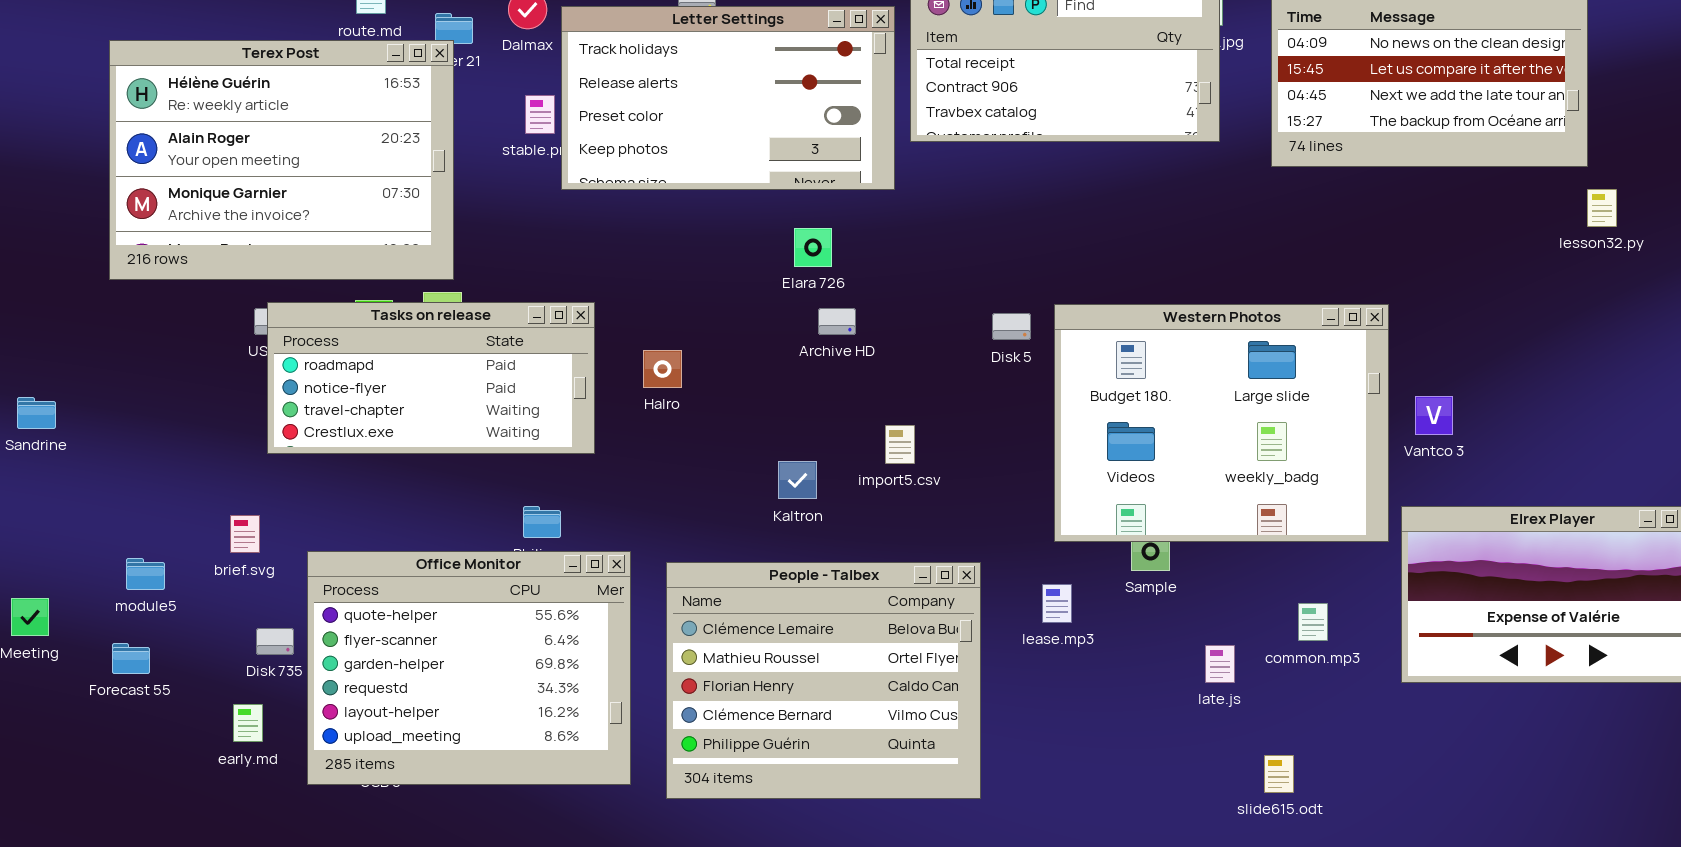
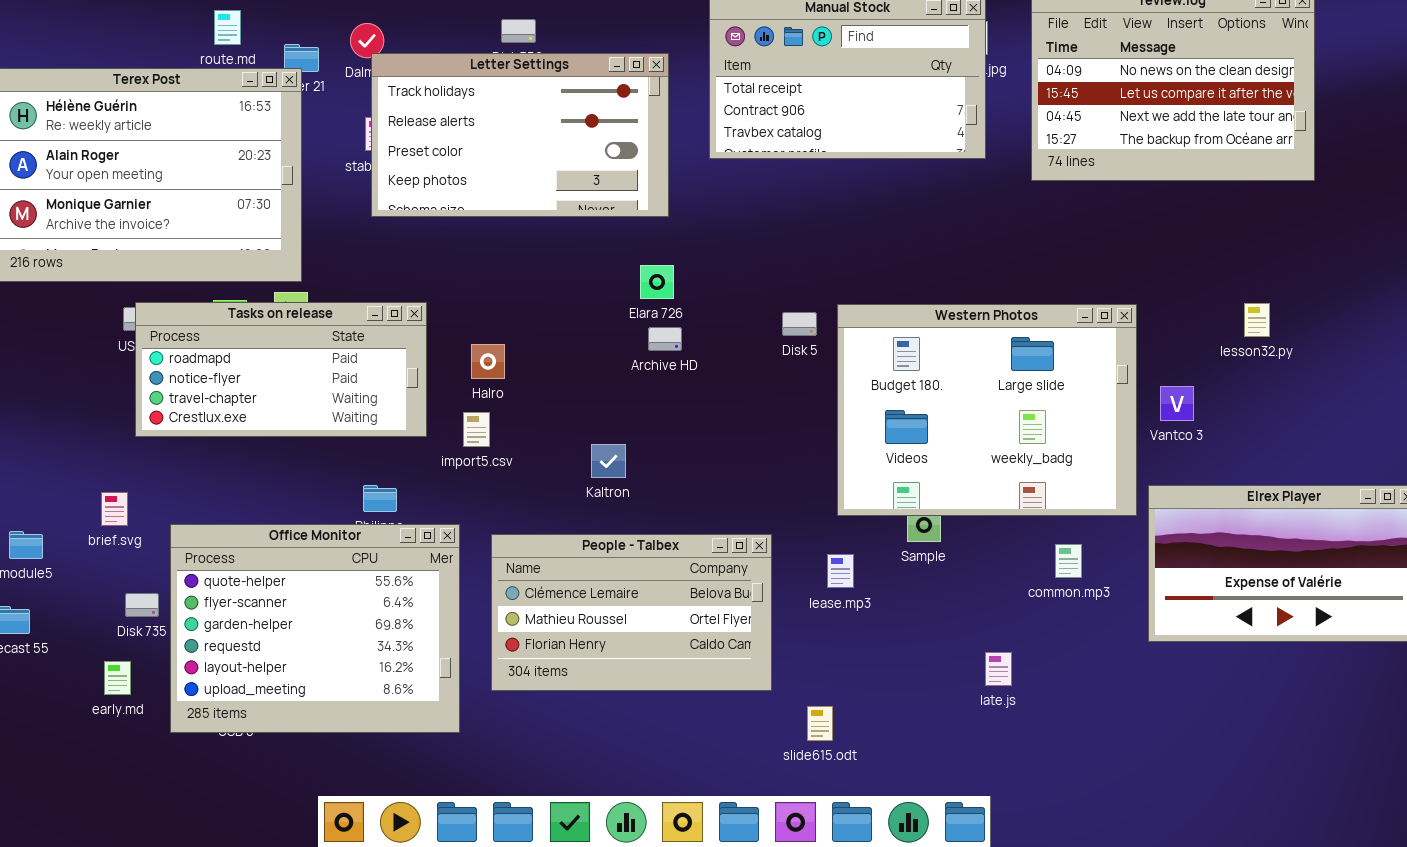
Letter Settings: [561,6,895,190] -> [371,53,669,217], moved
lesson32.py: [1587,189,1617,227] -> [1244,303,1270,337], moved
Elara 726: [794,228,832,267] -> [640,265,674,299], moved
Archive HD: [818,308,856,335] -> [648,327,682,351], moved
import5.csv: [885,425,915,464] -> [463,412,490,447], moved
People - Talbex: [666,562,981,799] -> [491,534,772,691], resized
common.mp3: [1298,603,1328,641] -> [1055,544,1082,578], moved
late.js: [1205,645,1235,683] -> [985,652,1012,686], moved
slide615.odt: [1264,755,1294,793] -> [807,706,833,741], moved

